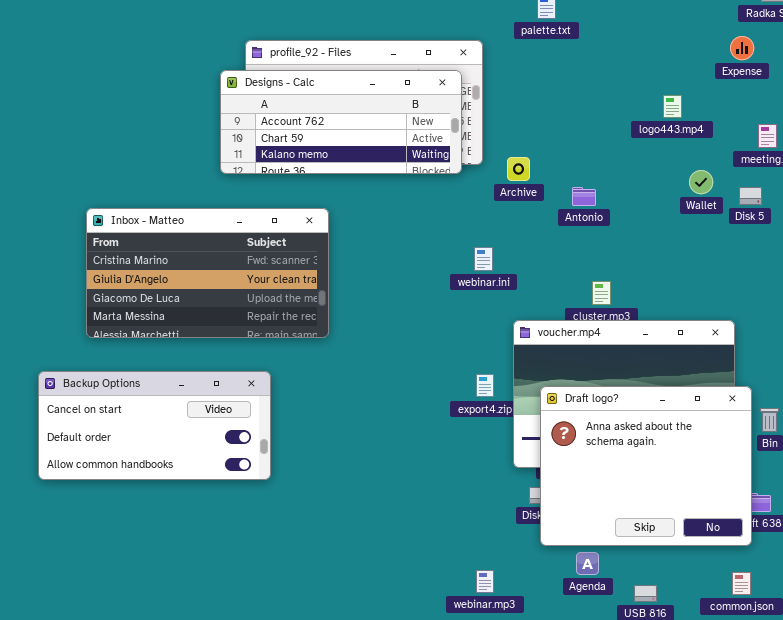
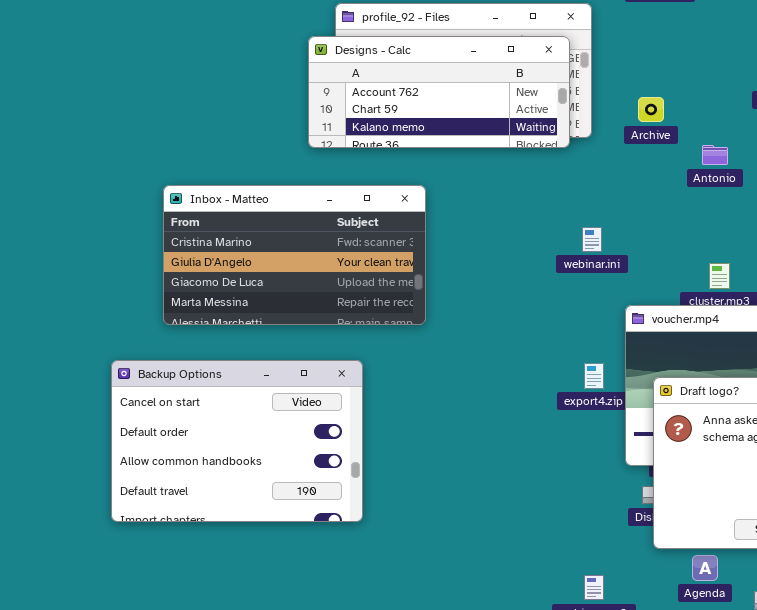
Archive: [507,157,530,181] -> [638,97,664,122], moved
Antonio: [572,187,596,206] -> [702,145,728,165], moved
Backup Options: [38,371,271,480] -> [111,360,363,522], resized

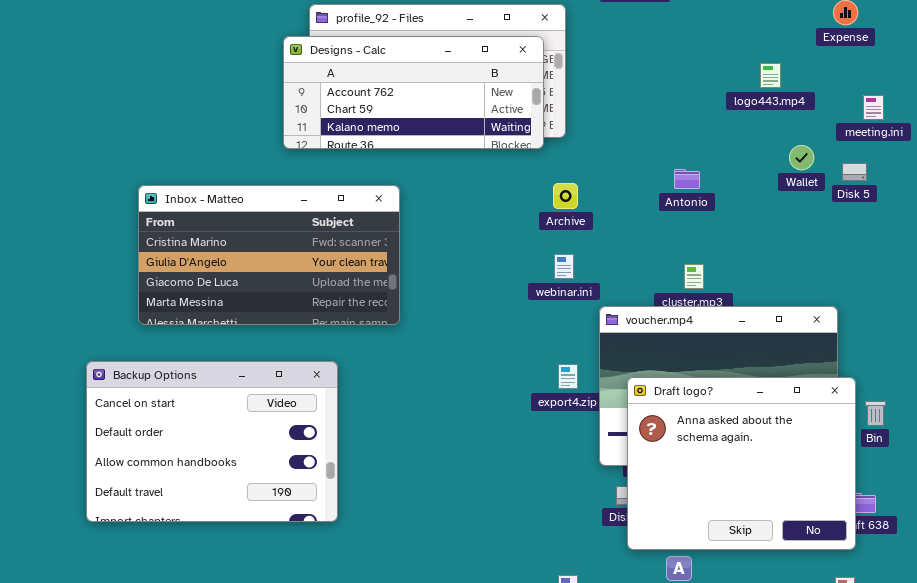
Archive: [638,97,664,122] -> [553,183,578,209], moved
Antonio: [702,145,728,165] -> [674,169,700,189], moved
webinar.ini: [582,227,602,252] -> [554,254,574,279], moved

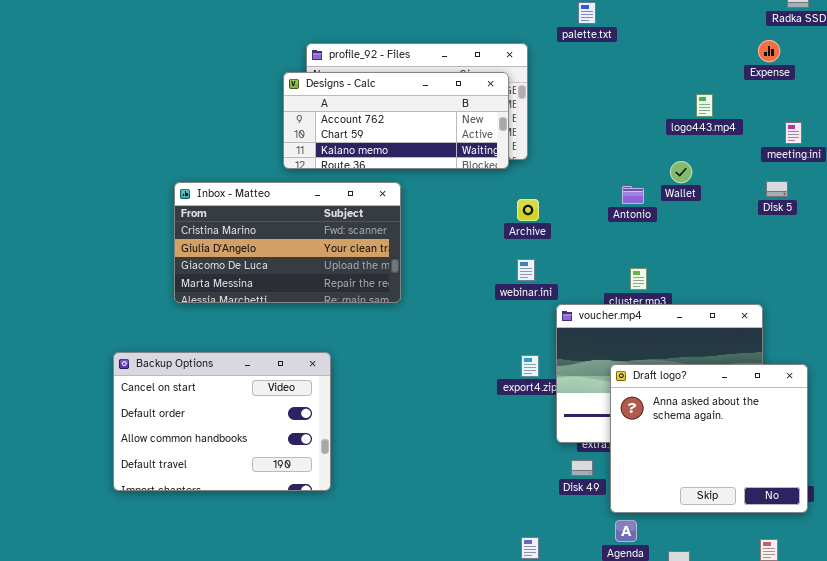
Wallet: [789,145,814,170] -> [670,161,692,183], moved
Inbox - Matteo: [138,185,400,325] -> [174,182,401,303], moved
Draft logo?: [627,377,856,550] -> [610,364,808,513], moved

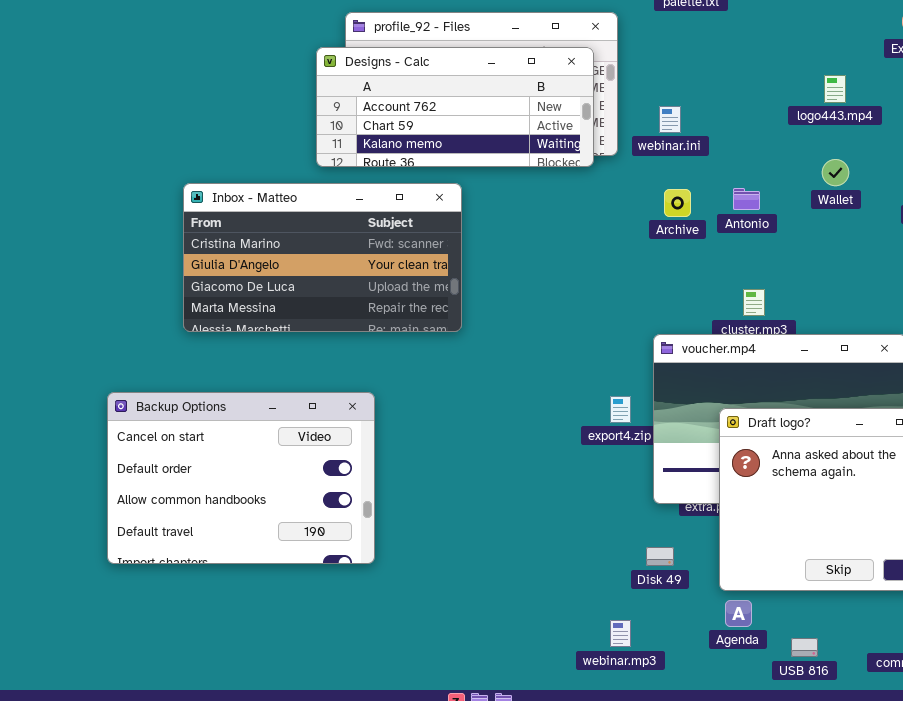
Wallet: [670,161,692,183] -> [822,159,849,186], moved
Archive: [517,199,539,221] -> [664,189,691,217], moved
webinar.ini: [517,259,535,281] -> [659,106,681,133], moved
Disk 49: [571,460,593,476] -> [646,547,674,566], moved

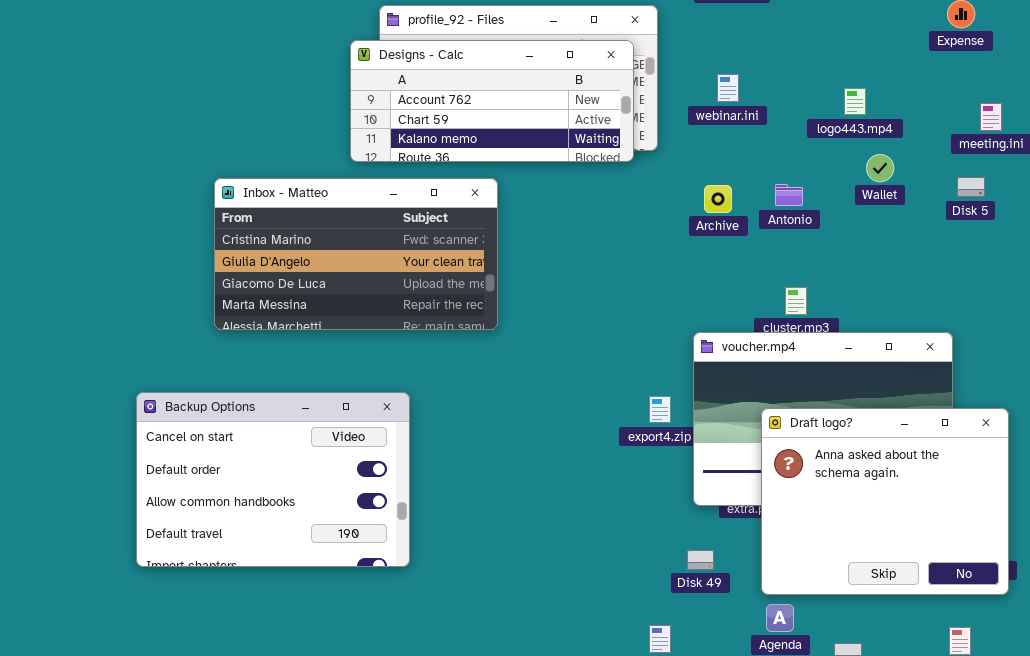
logo443.mp4: [824,75,846,103] -> [844,88,866,115], moved
webinar.ini: [659,106,681,133] -> [717,74,739,102], moved

